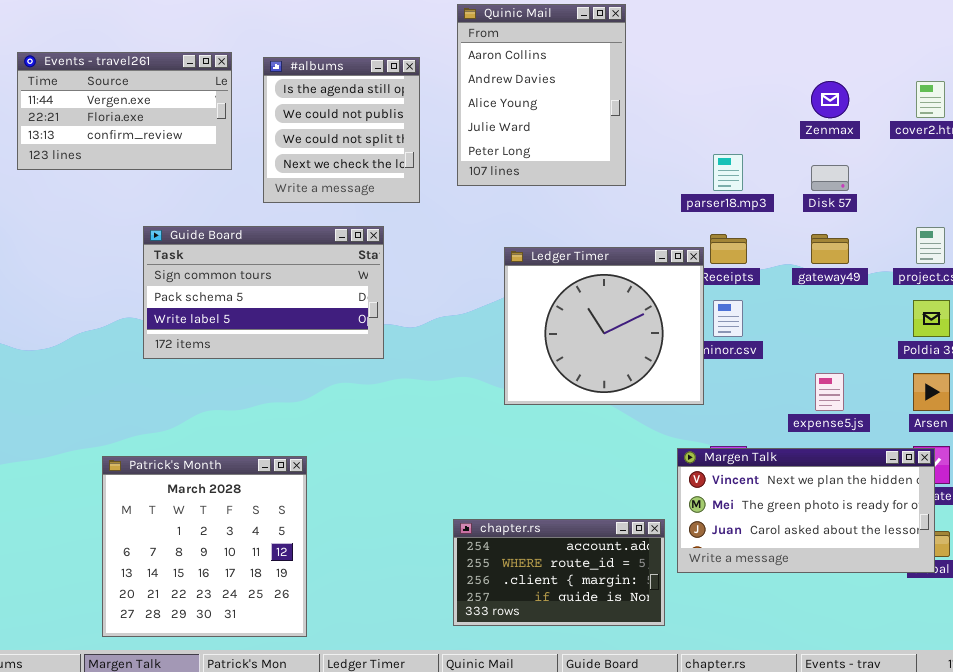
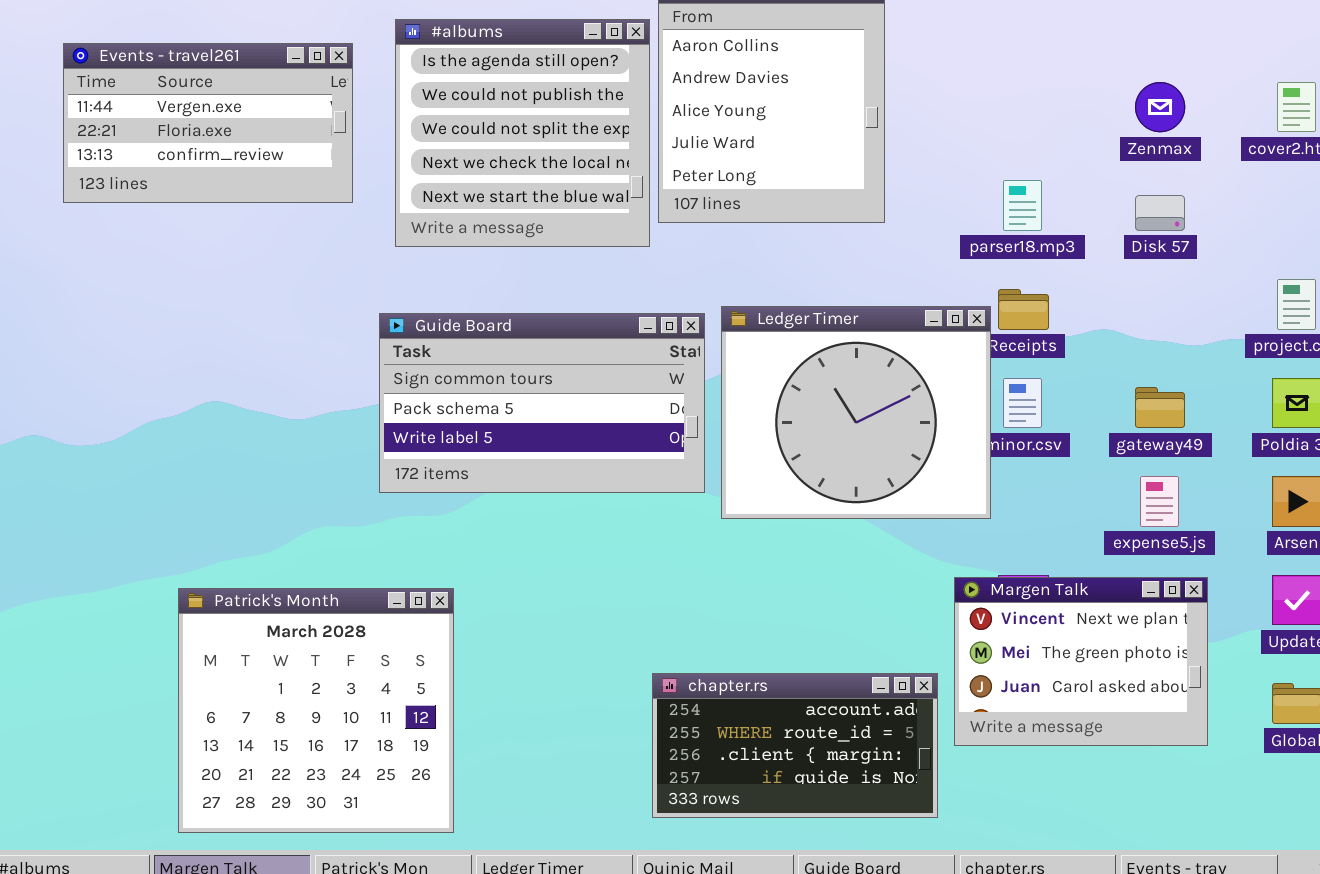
#albums: [263,57,420,203] -> [395,19,650,247], resized
Guide Board: [143,226,384,359] -> [379,313,705,493], moved
gateway49: [811,234,849,264] -> [1135,387,1185,428], moved
Margen Talk: [677,448,935,573] -> [954,577,1208,746], resized

